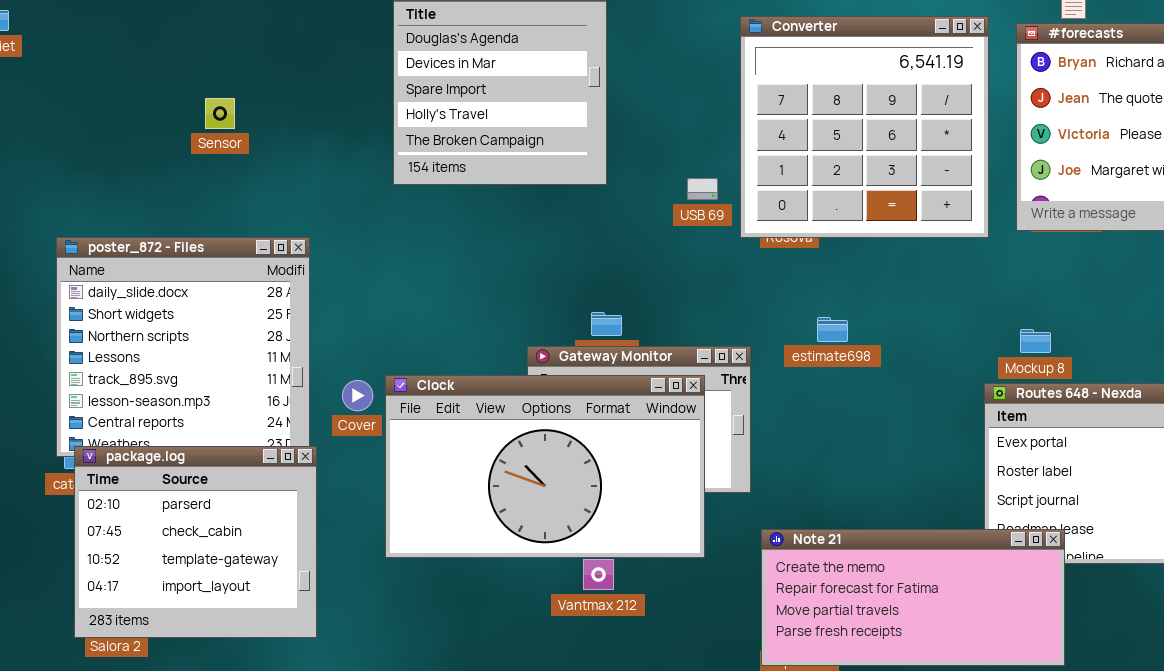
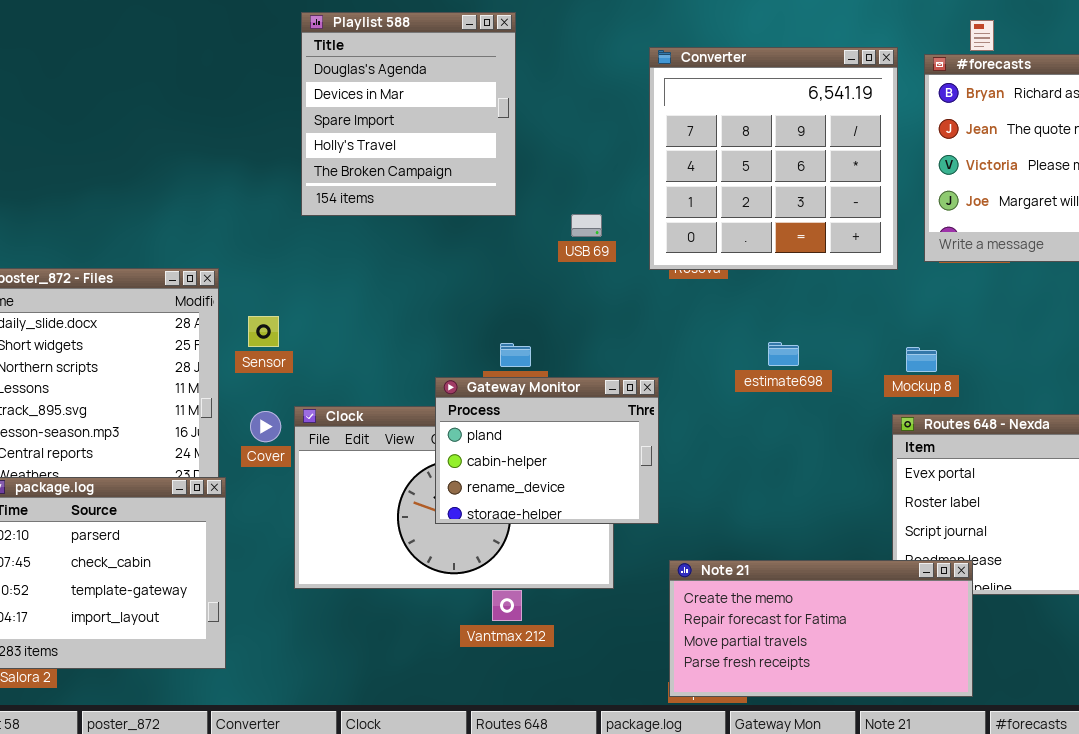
Sensor: [205,98,235,129] -> [248,316,279,347], moved
USB 69: [687,178,718,200] -> [571,214,602,237], moved
estimate698: [817,317,848,342] -> [768,342,799,366], moved
Mockup 8: [1020,329,1051,353] -> [906,347,937,372], moved
Gateway Monitor: [527,346,751,493] -> [435,377,659,524], raised

